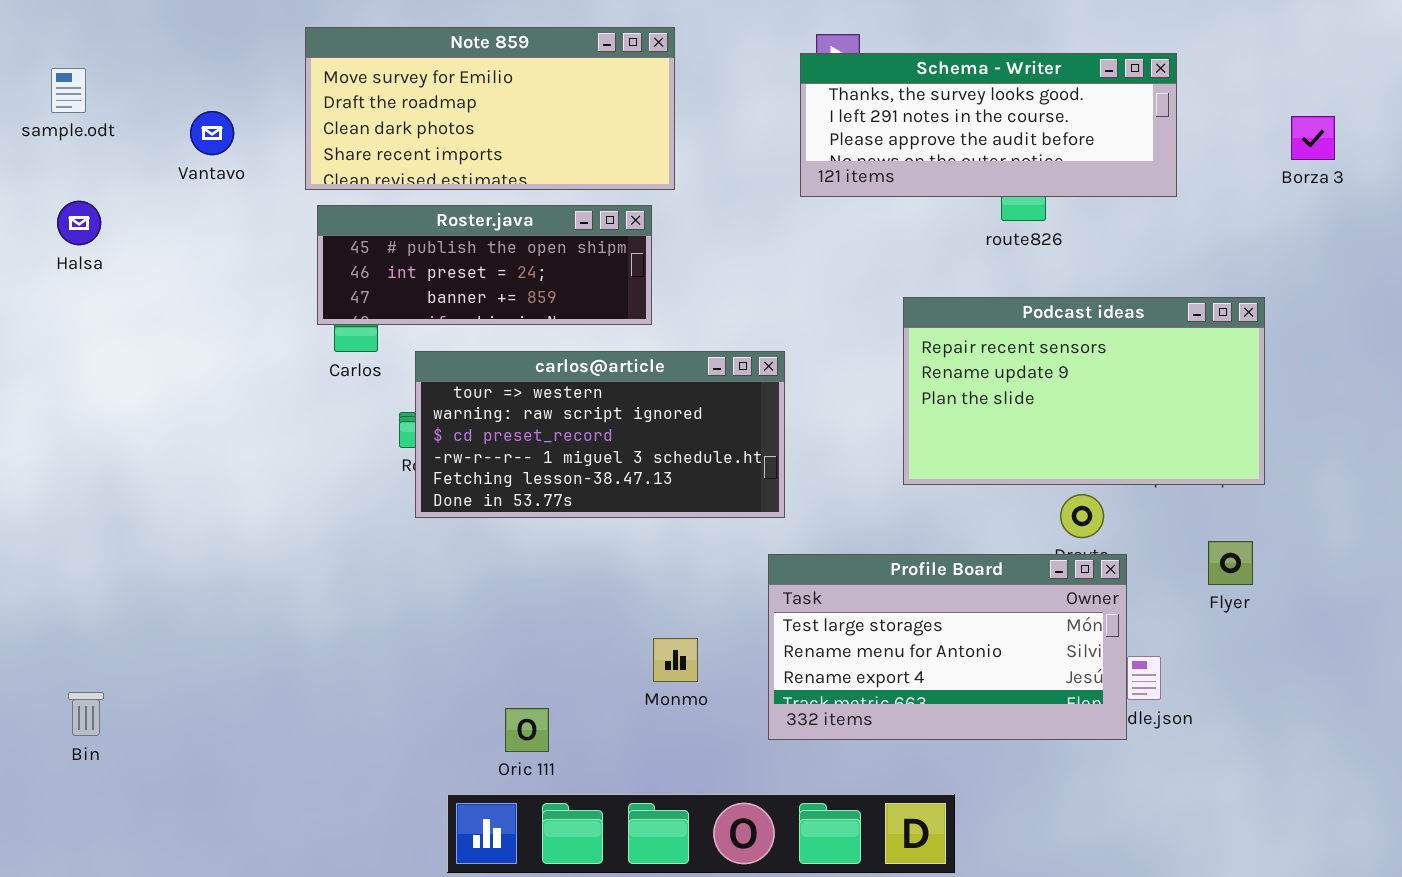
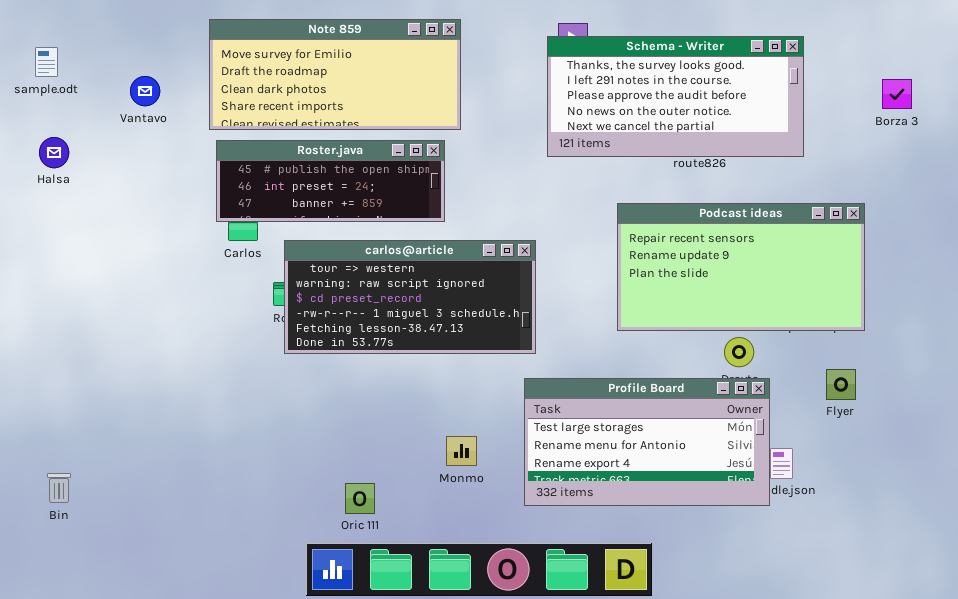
Schema - Writer: [800,53,1177,197] -> [547,36,804,157], resized

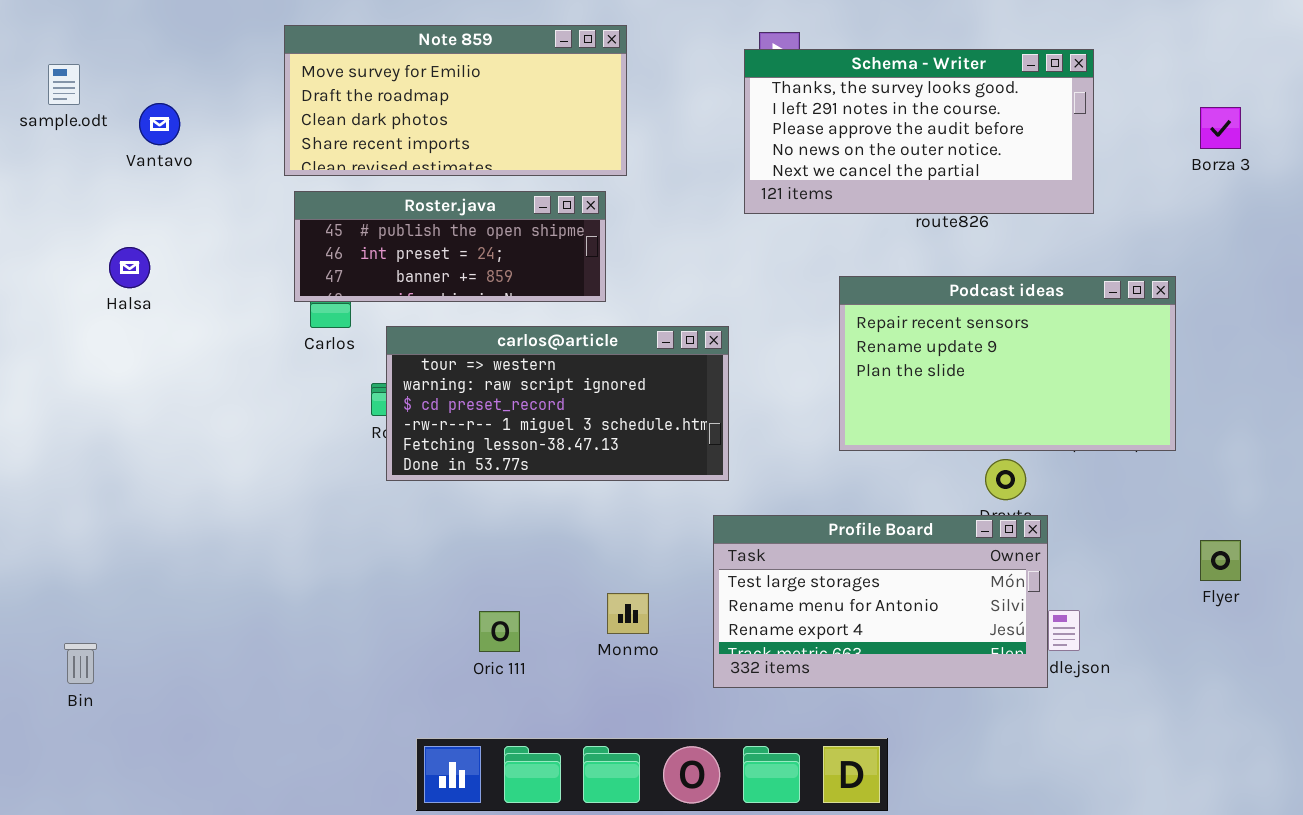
Vantavo: [130,76,160,106] -> [139,103,180,145], moved
Halsa: [39,137,69,168] -> [109,247,150,288], moved
Flyer: [826,369,856,400] -> [1200,540,1241,581], moved
Oric 111: [345,483,375,514] -> [479,611,520,652], moved

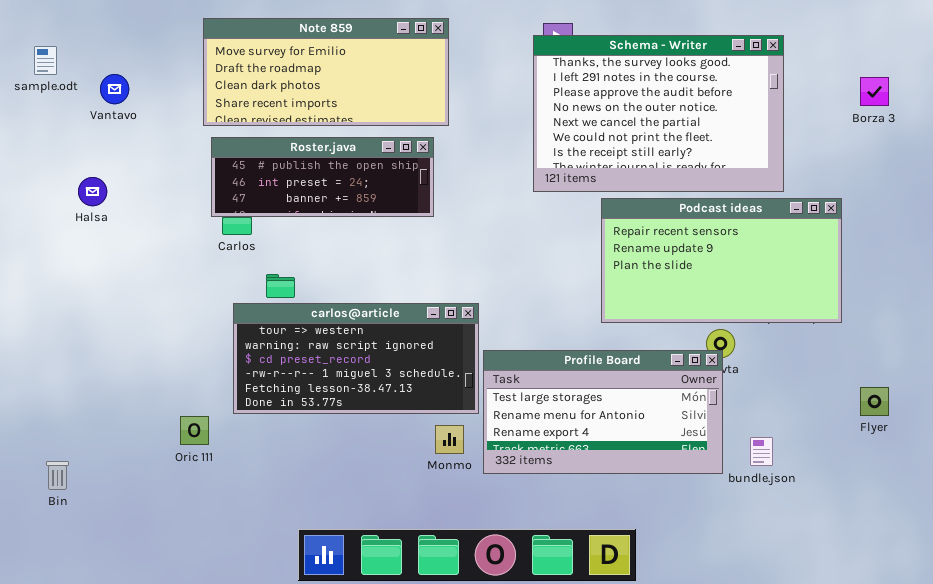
Schema - Writer: [744,49,1094,214] -> [533,35,784,192], resized
carlos@article: [386,326,729,481] -> [233,303,479,414], moved
Profile Board: [713,515,1048,688] -> [483,350,723,474], moved
Oric 111: [479,611,520,652] -> [180,416,209,445], moved

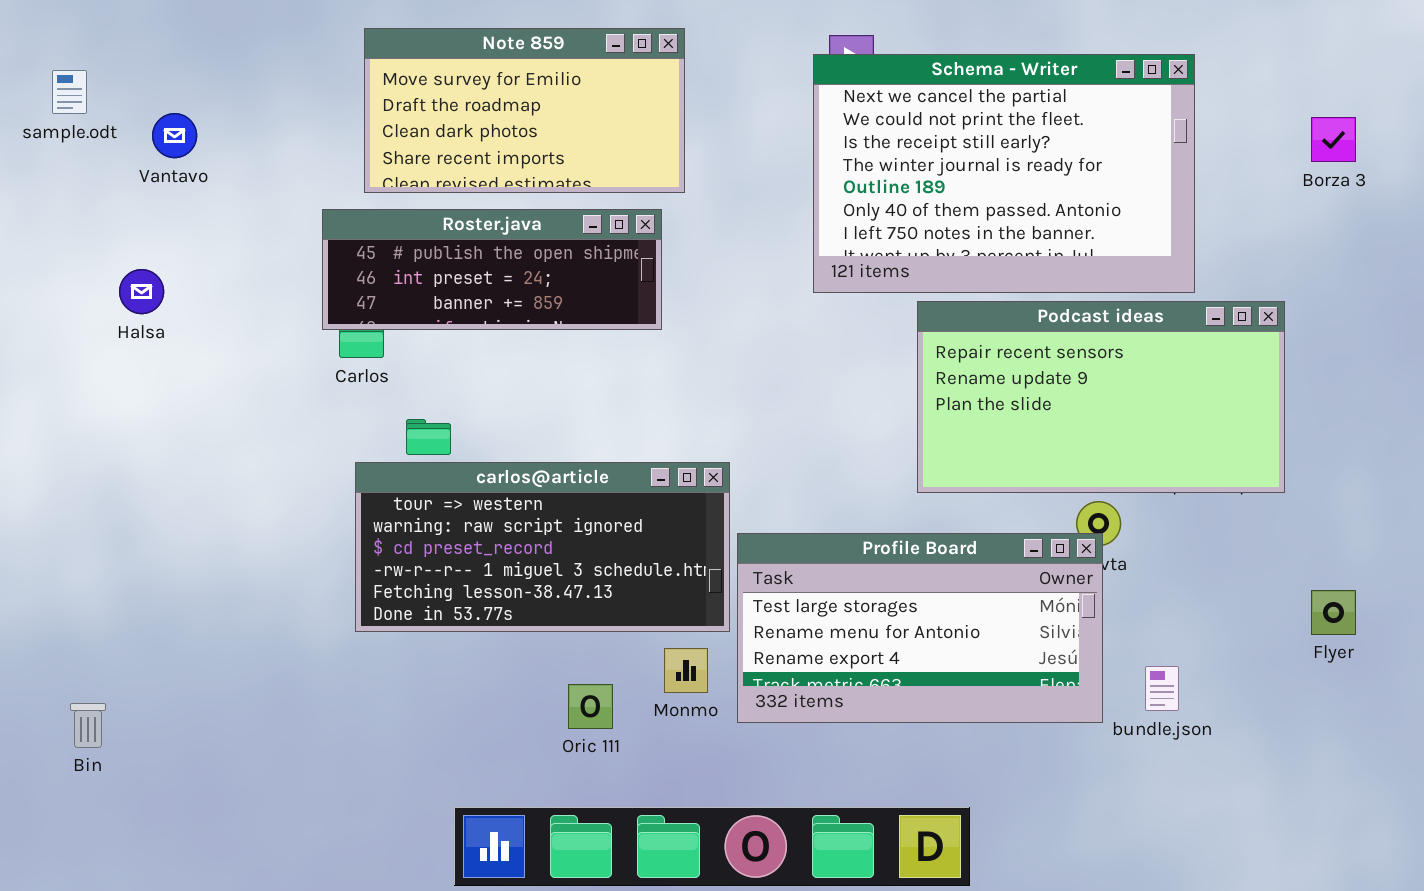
Note 859: [203,18,449,126] -> [364,28,685,193], resized
Schema - Writer: [533,35,784,192] -> [813,54,1195,293], scrolled down 4 rows
Oric 111: [180,416,209,445] -> [568,684,613,729], moved

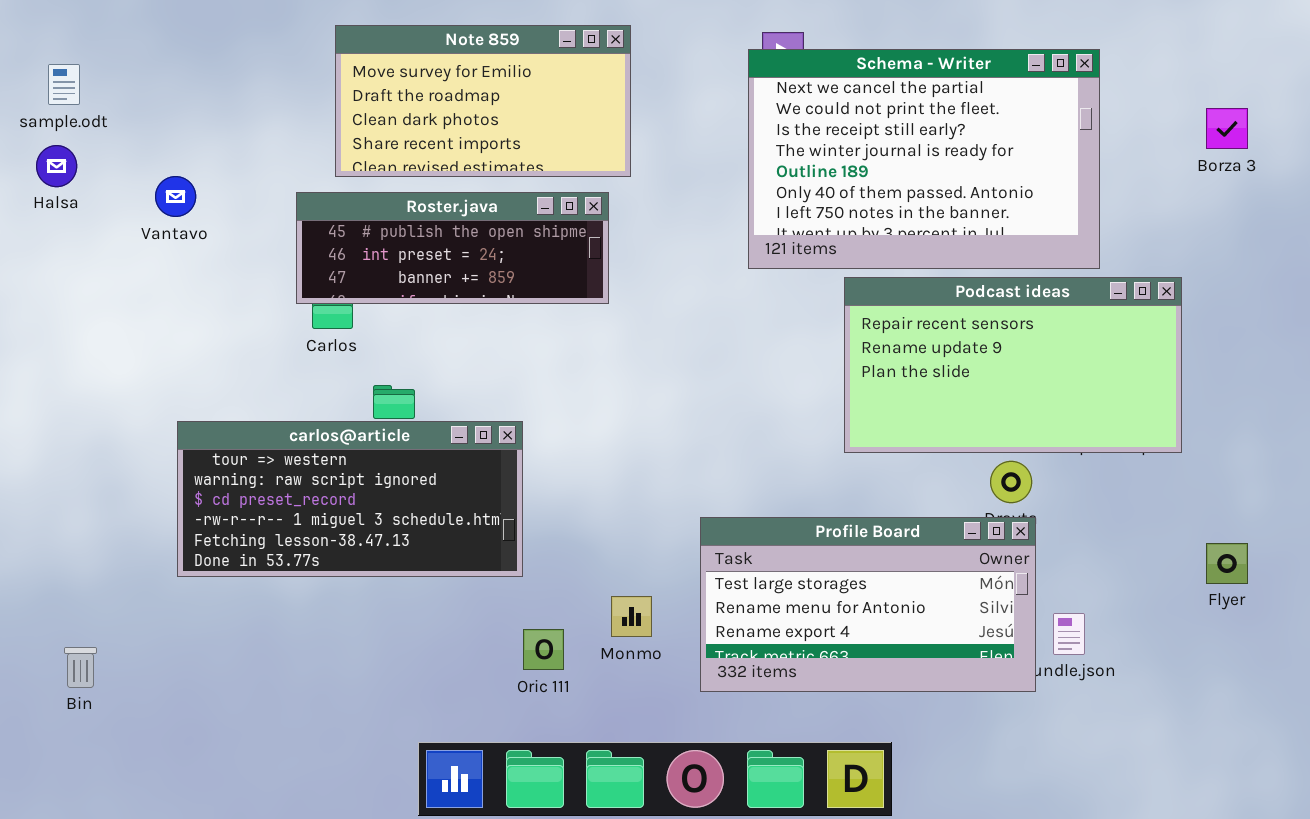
Vantavo: [152,113,197,158] -> [155,176,196,217], moved
Halsa: [119,269,164,314] -> [36,145,77,187], moved
carlos@article: [355,462,730,632] -> [177,421,523,577], moved
Profile Board: [737,533,1103,723] -> [700,517,1036,692], moved

